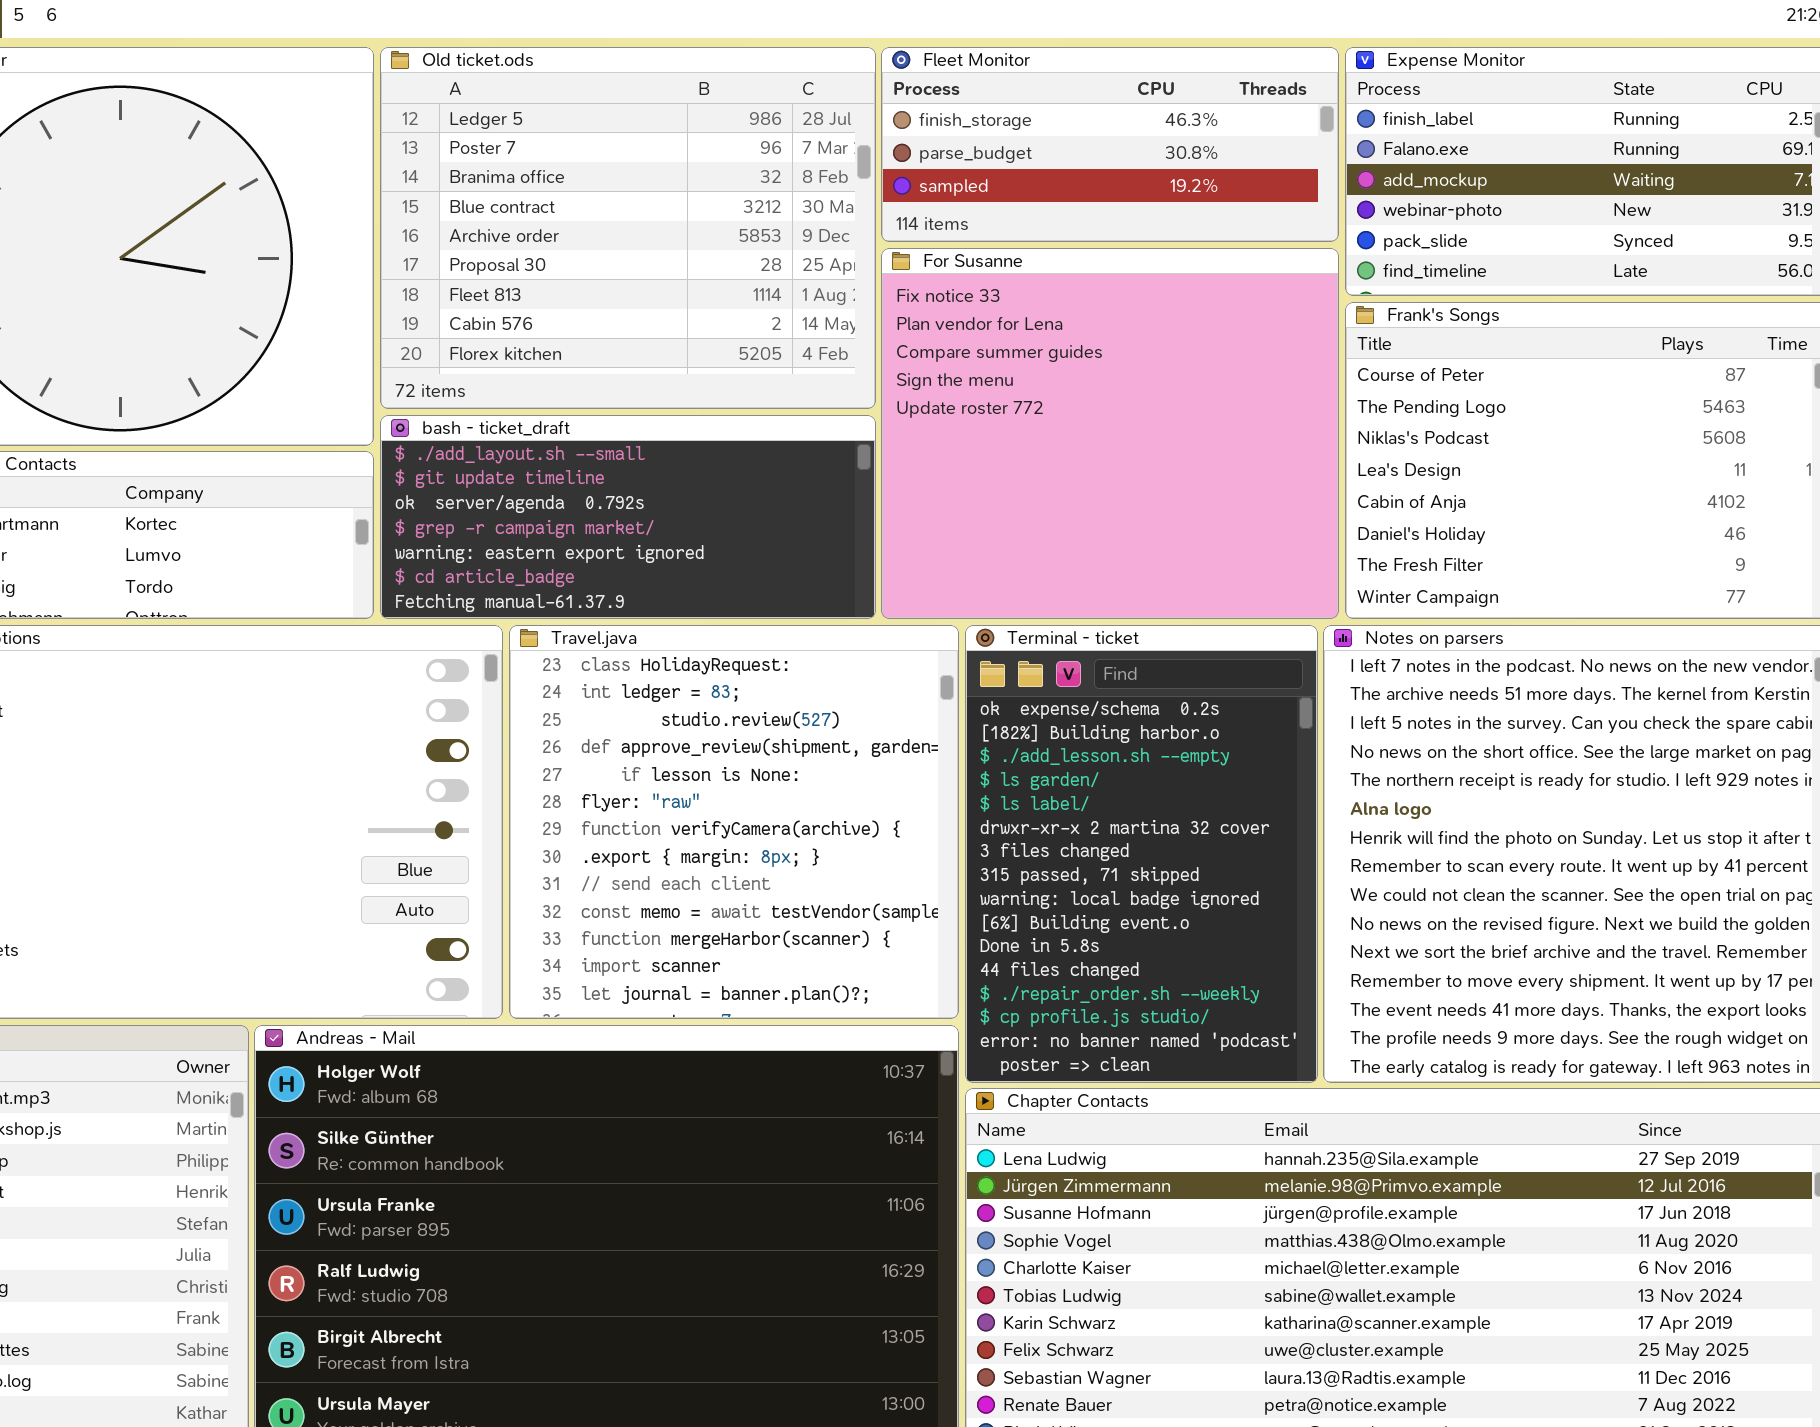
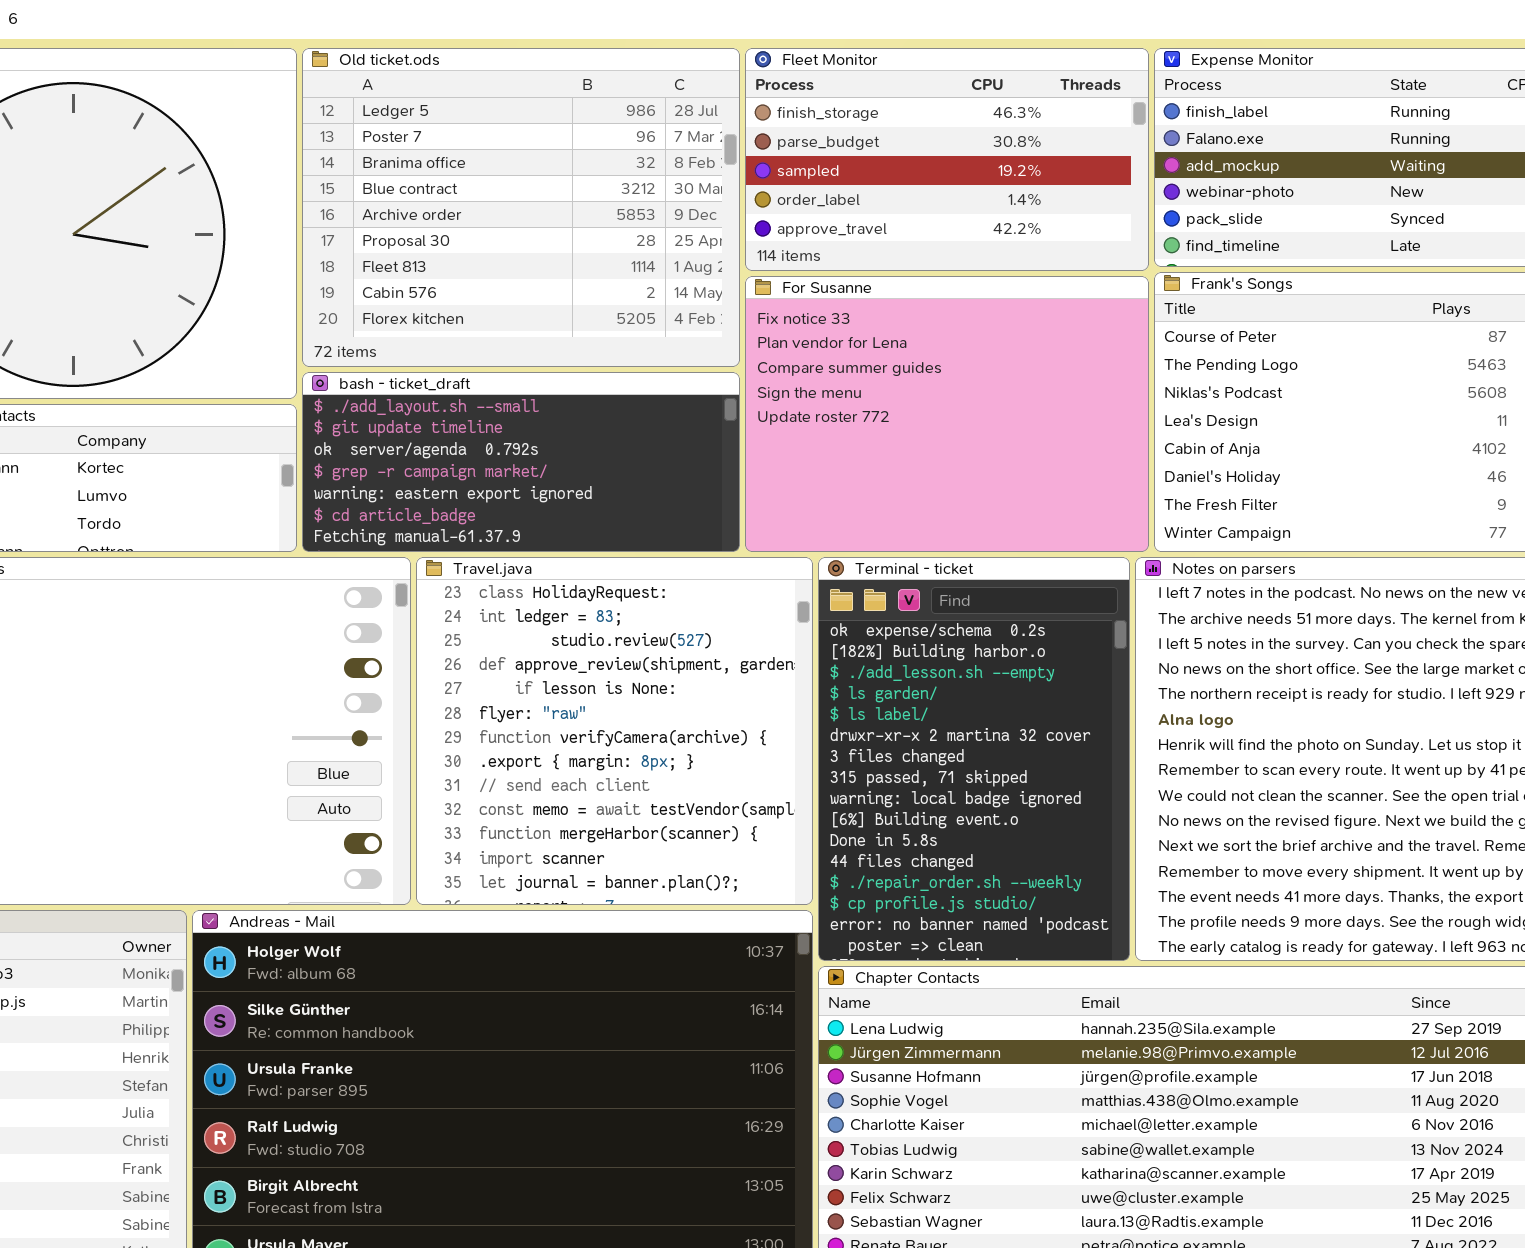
Fleet Monitor: [881,47,1339,242] -> [745,48,1149,271], resized
For Susanne: [881,248,1339,619] -> [745,276,1149,552], resized

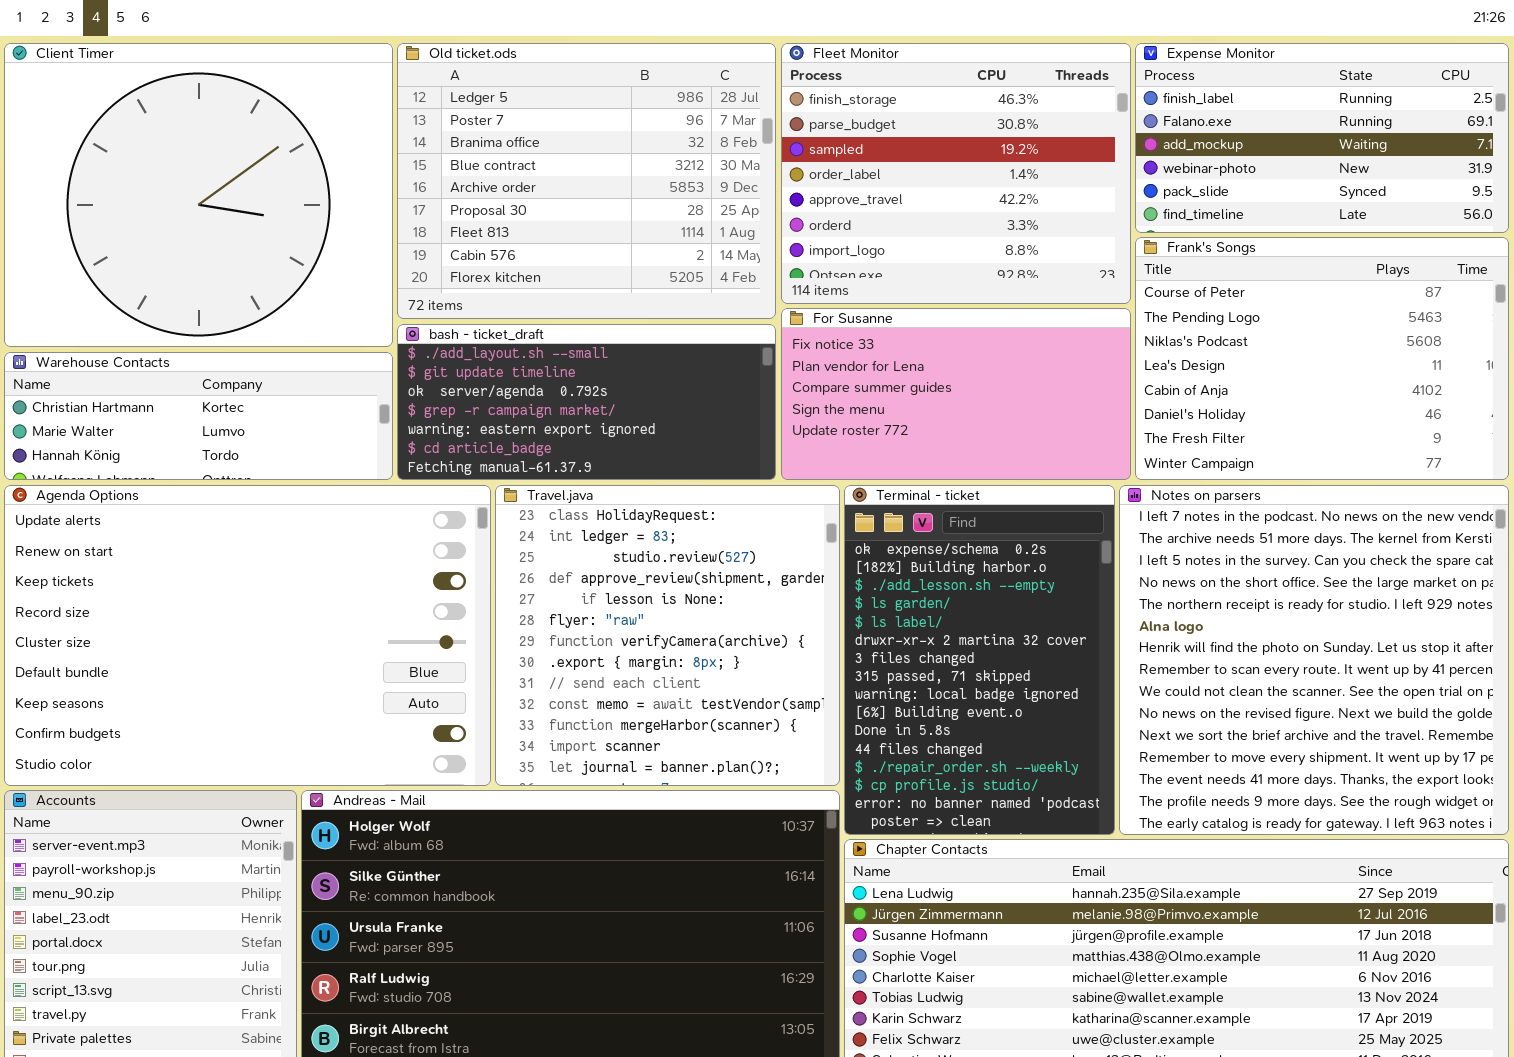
Fleet Monitor: [745,48,1149,271] -> [781,43,1131,304], resized
For Susanne: [745,276,1149,552] -> [781,308,1131,480], resized

